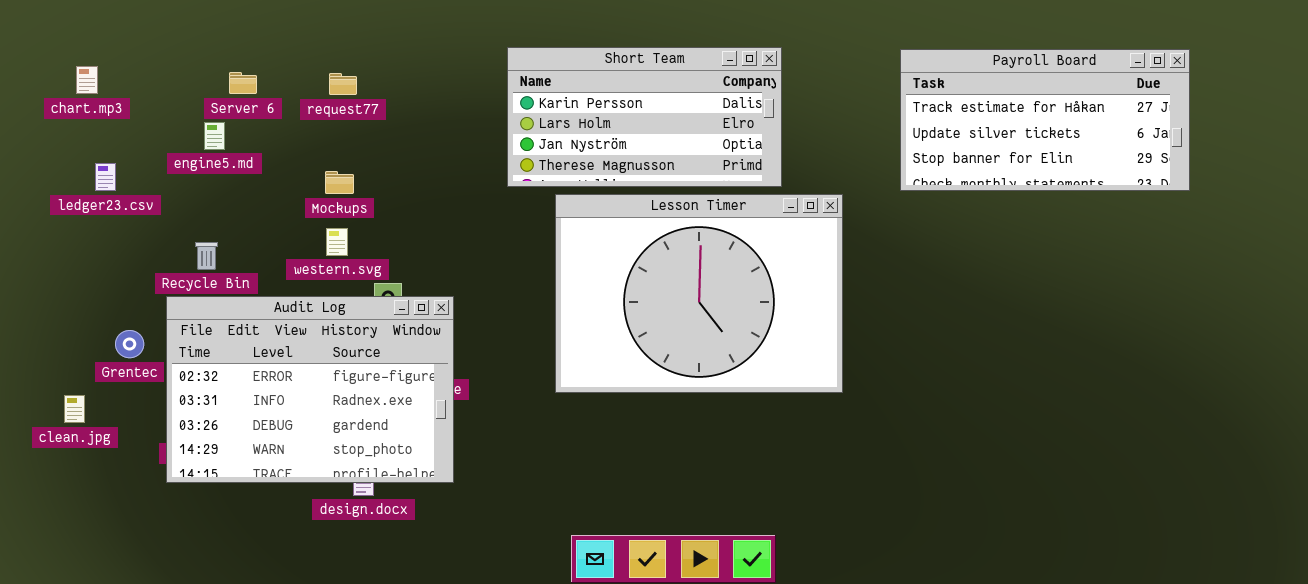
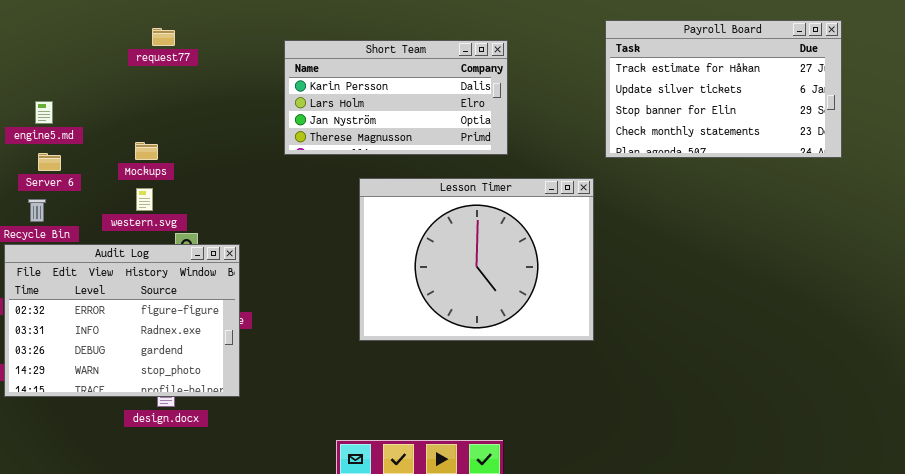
Payroll Board: [900,49,1190,191] -> [605,20,842,158], resized
Server 6: [229,72,257,94] -> [38,153,61,171], moved
request77: [329,73,357,95] -> [152,28,175,46], moved
Lesson Timer: [555,194,843,393] -> [359,178,594,341], moved

